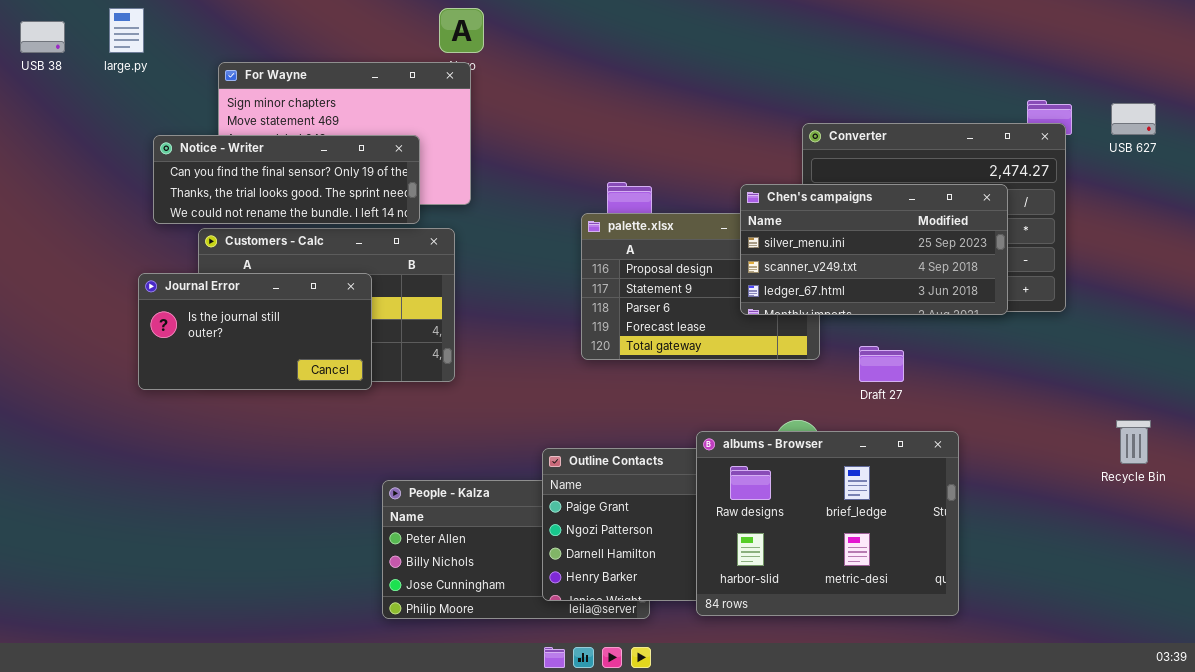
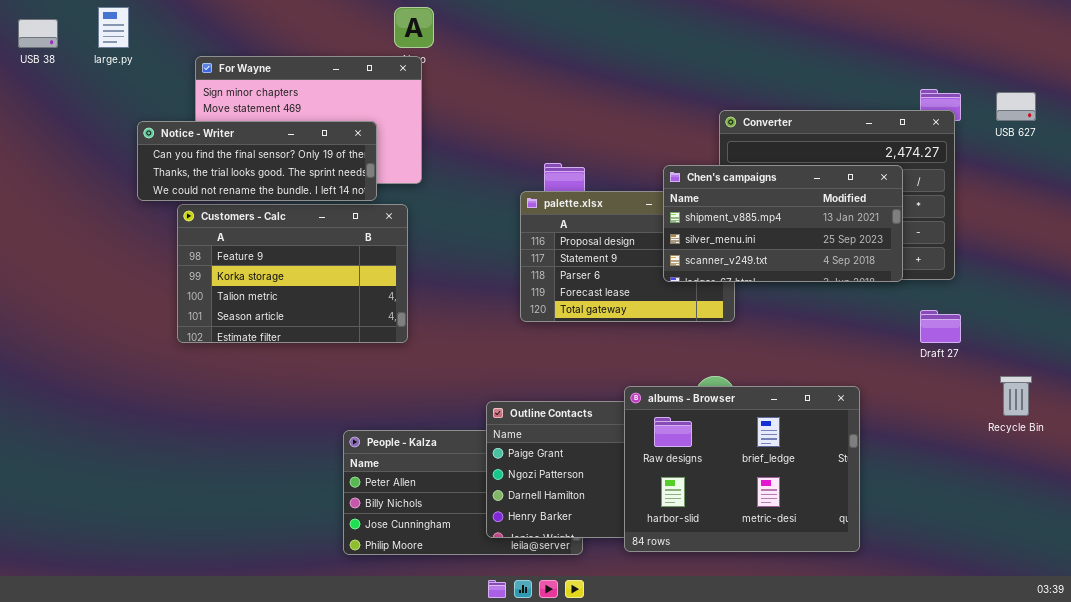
Chen's campaigns: [740,184,1008,315] -> [663,165,903,282], scrolled up 1 row
Journal Error: [138,273,372,390] -> none, closed
Draft 27: [859,346,904,382] -> [920,310,961,343], moved

